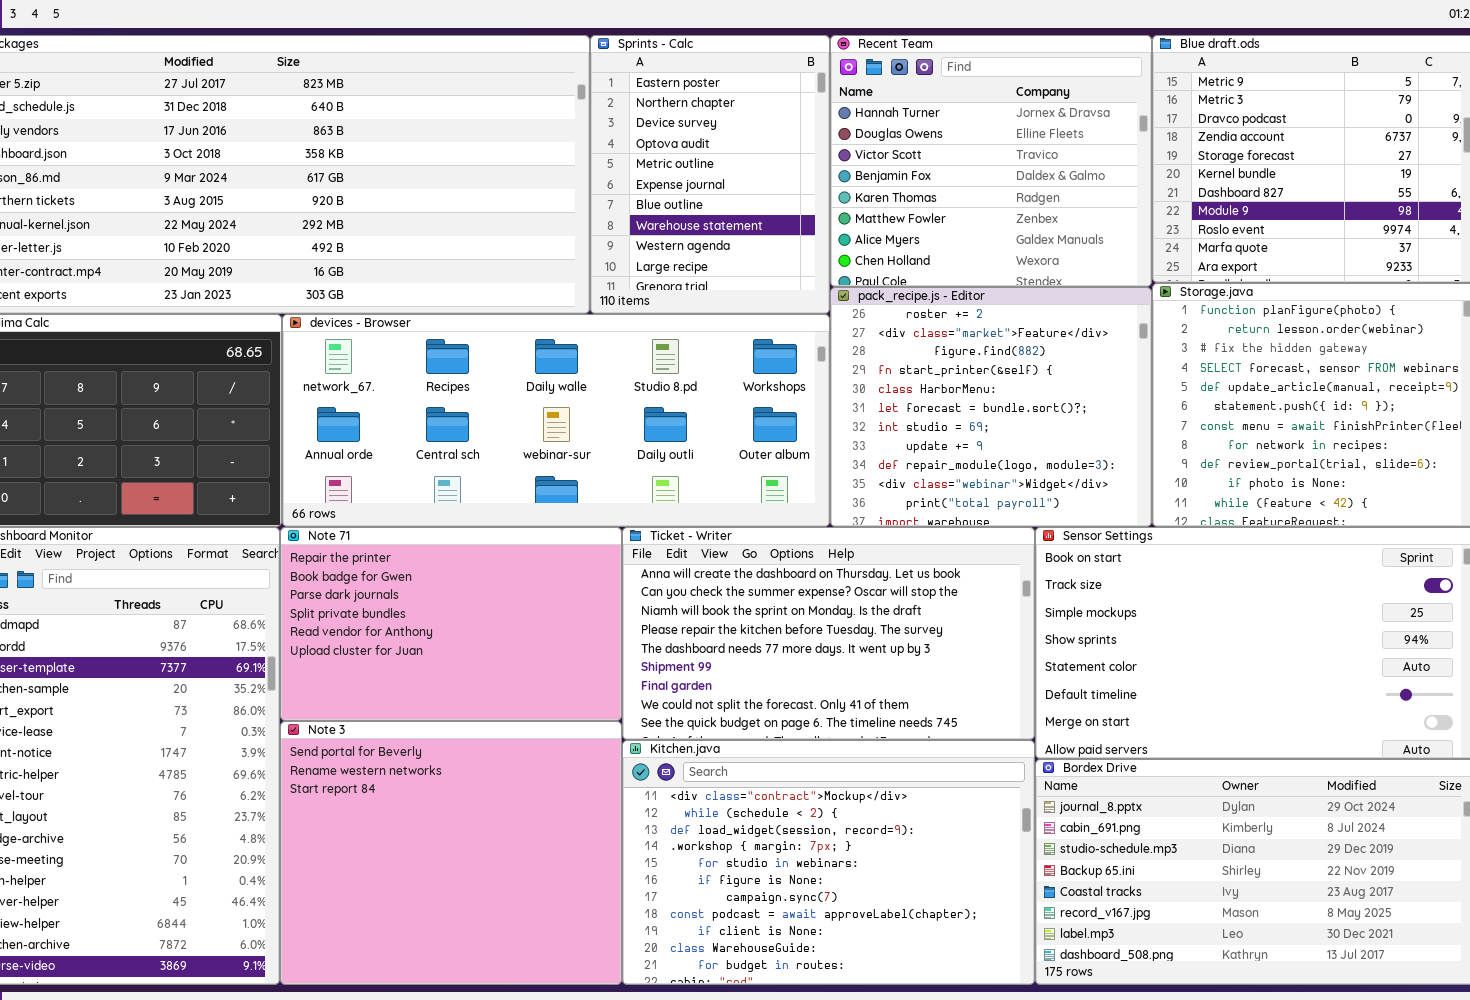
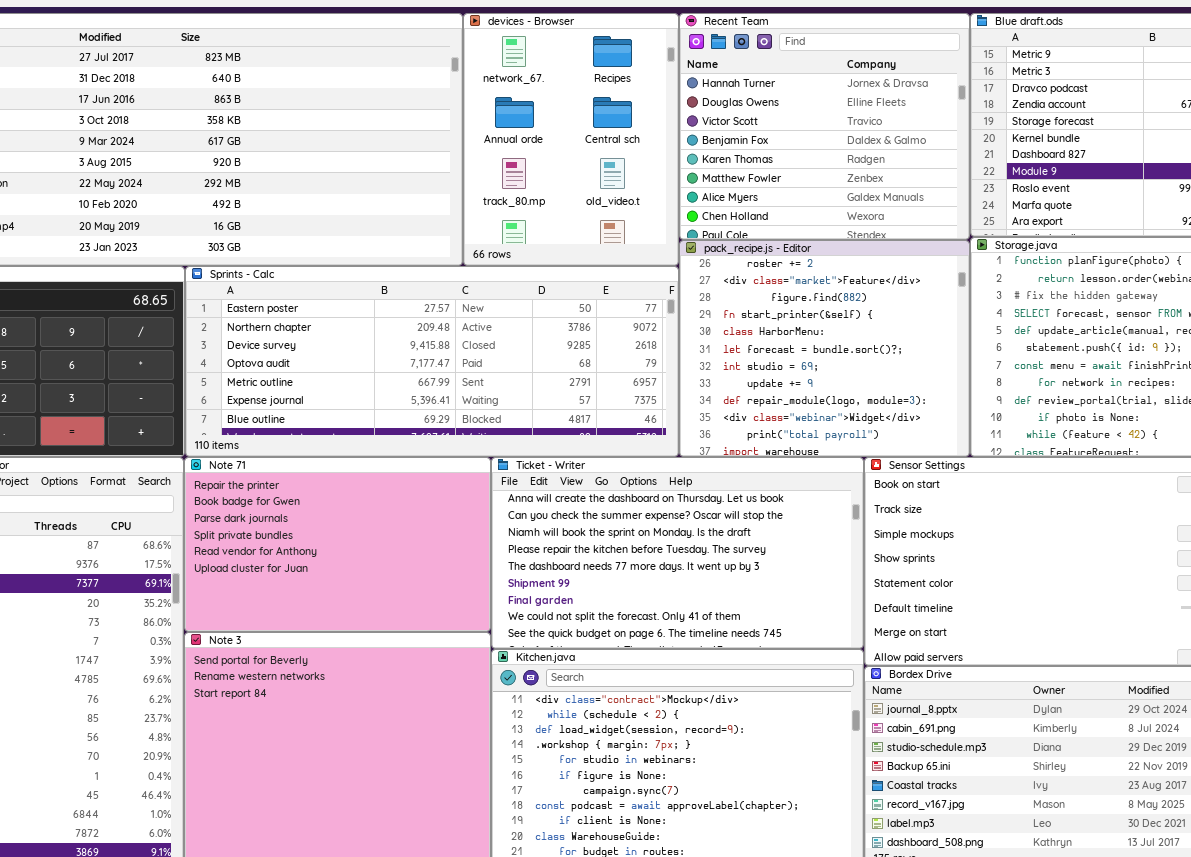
Sprints - Calc: [590,35,830,314] -> [185,266,679,457], moved, resized
devices - Browser: [282,314,830,527] -> [463,13,679,266], moved, resized

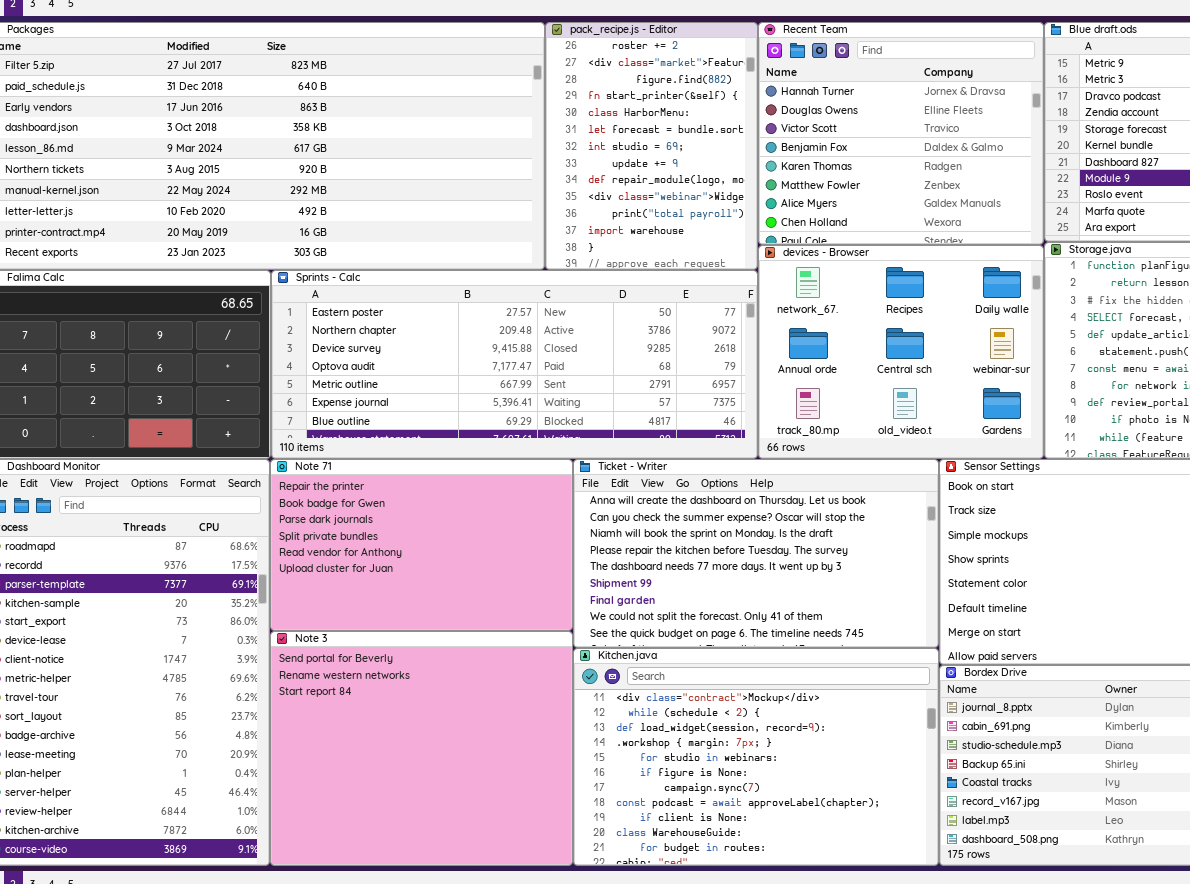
devices - Browser: [463,13,679,266] -> [758,245,1044,459], moved, resized
pack_recipe.js - Editor: [679,240,970,457] -> [545,22,758,270], moved, resized

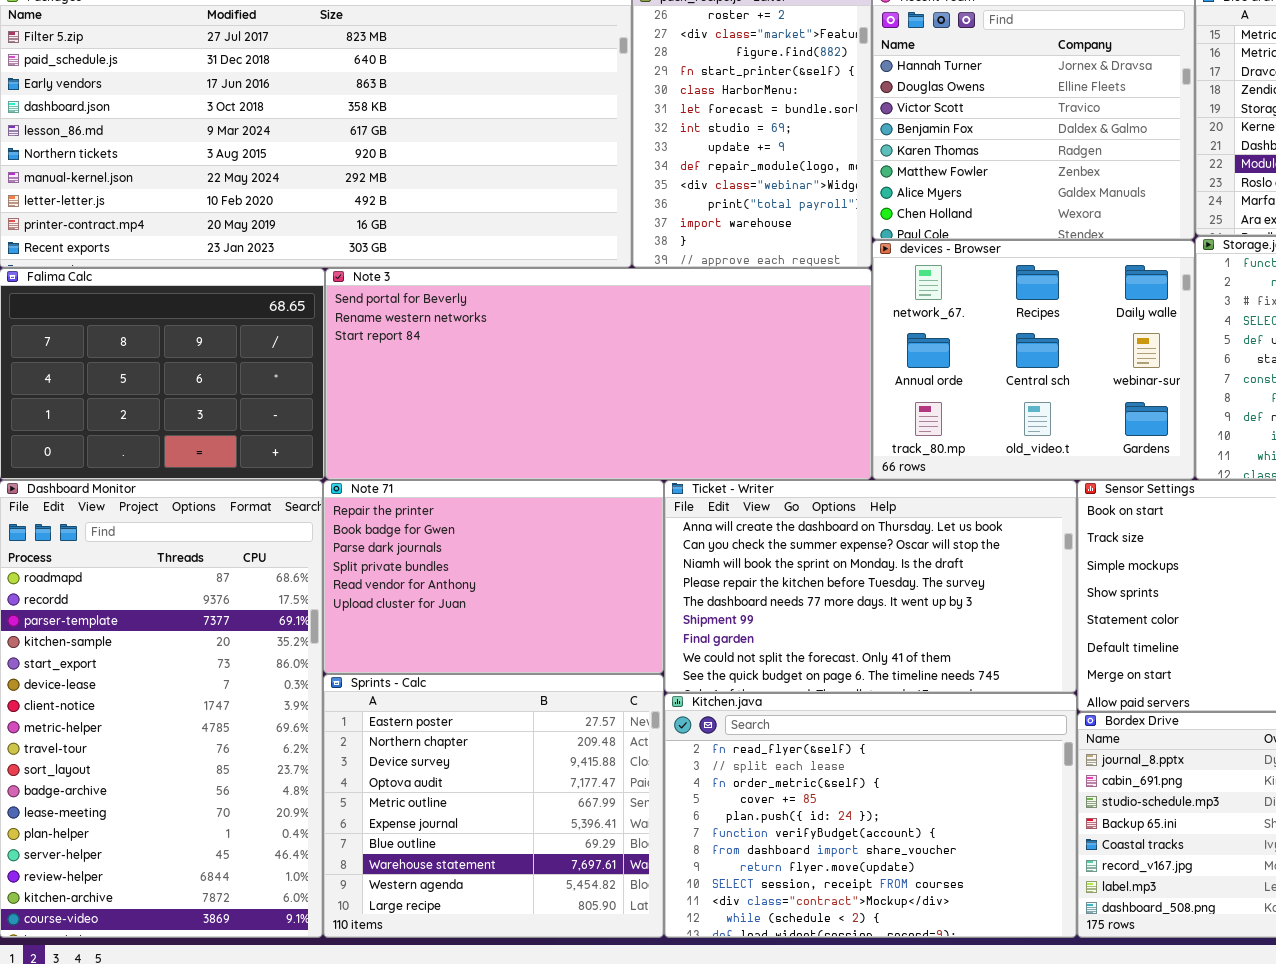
Sprints - Calc: [271,270,758,459] -> [323,674,664,938], moved, resized
Note 3: [270,631,573,866] -> [325,268,872,480], moved, resized
Kitchen.java: [573,648,939,866] -> [664,693,1077,938], scrolled up 9 rows

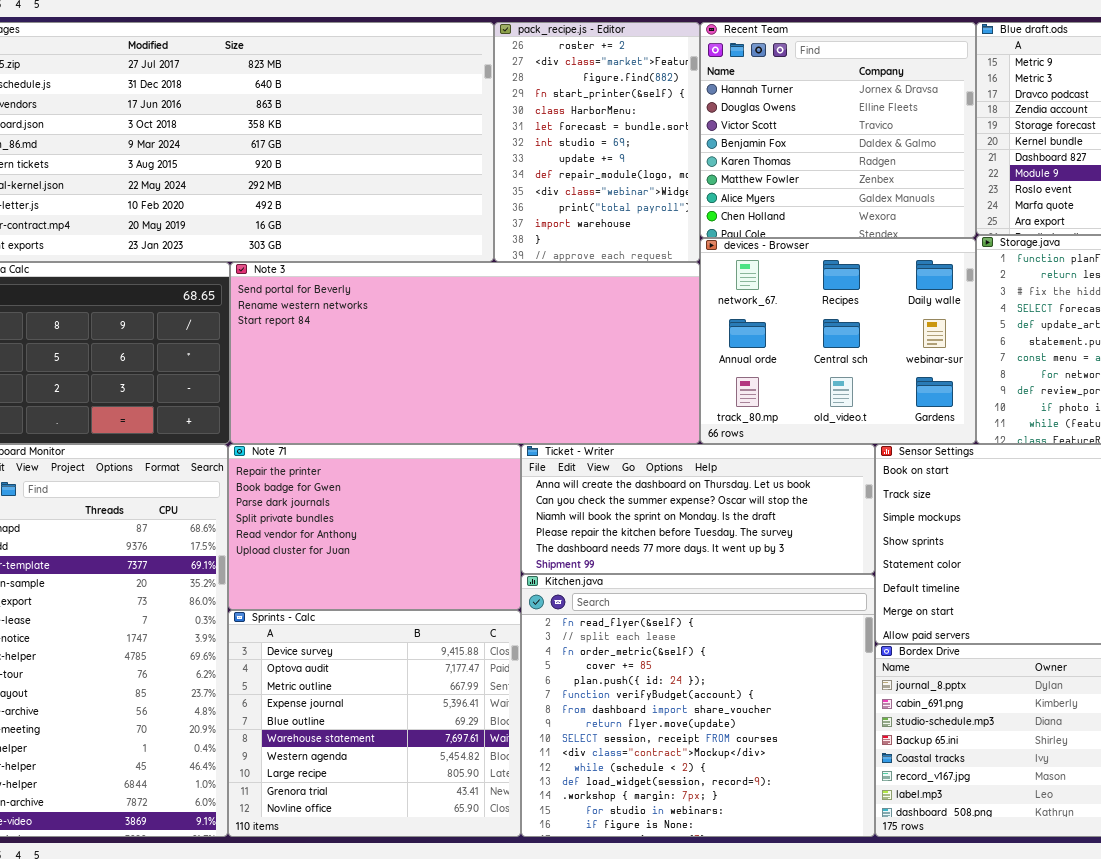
Ticket - Writer: [664,480,1077,693] -> [521,444,875,574], resized
Sprints - Calc: [323,674,664,938] -> [228,610,521,837], scrolled down 2 rows
Kitchen.java: [664,693,1077,938] -> [521,574,875,837], resized

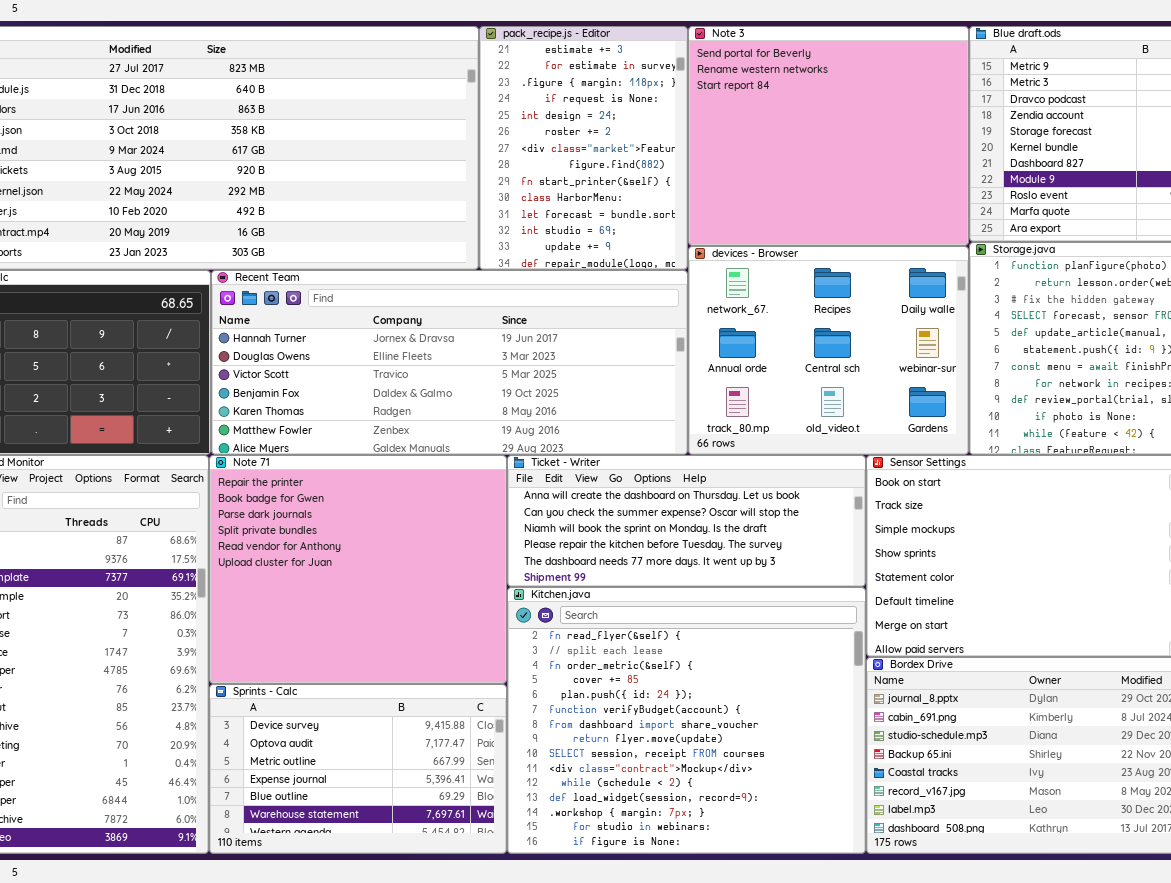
pack_recipe.js - Editor: [494,22,700,262] -> [479,26,688,270], scrolled up 5 rows
Recent Team: [700,22,976,238] -> [211,270,688,455], moved, resized
Note 3: [230,262,700,444] -> [688,26,969,246], moved, resized
Note 71: [228,444,521,610] -> [209,455,507,684], resized
Sprints - Calc: [228,610,521,837] -> [209,684,507,854], resized

